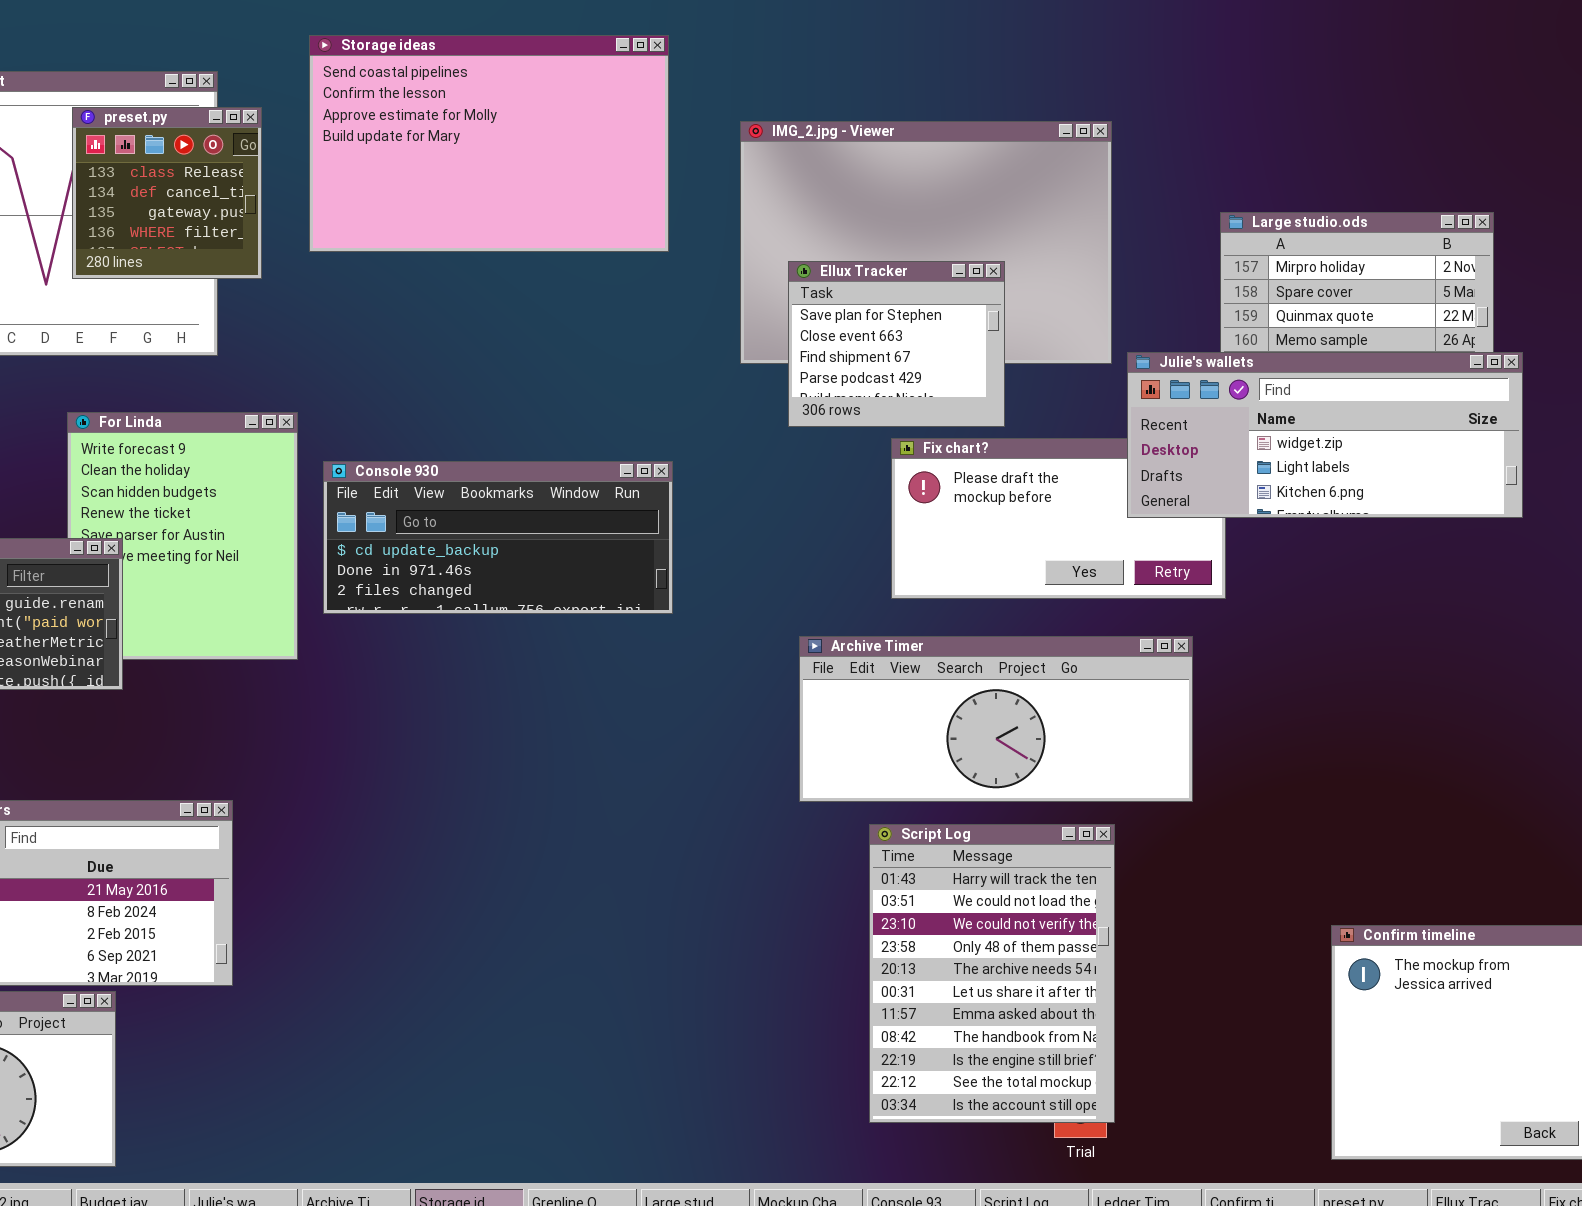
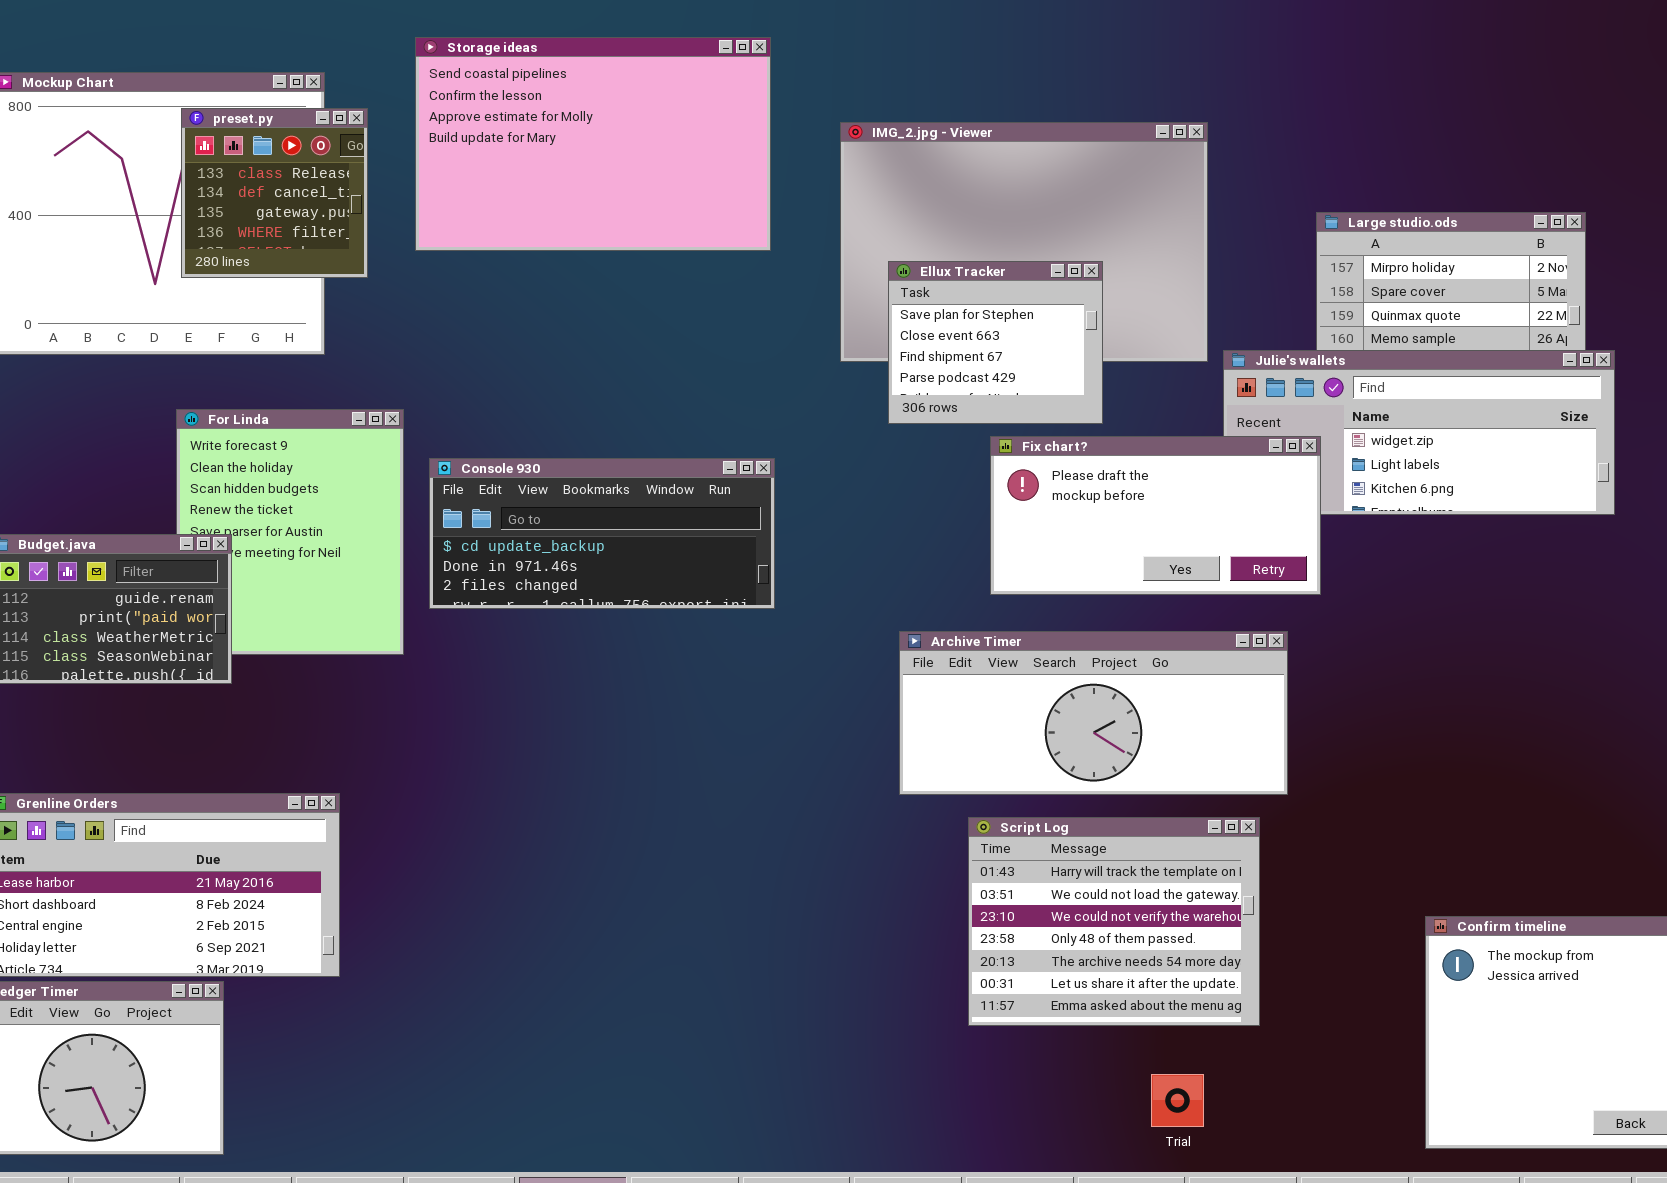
Fix chart?: [891,438,1226,599] -> [990,436,1321,595], raised
Script Log: [869,824,1115,1123] -> [968,817,1260,1026], resized

